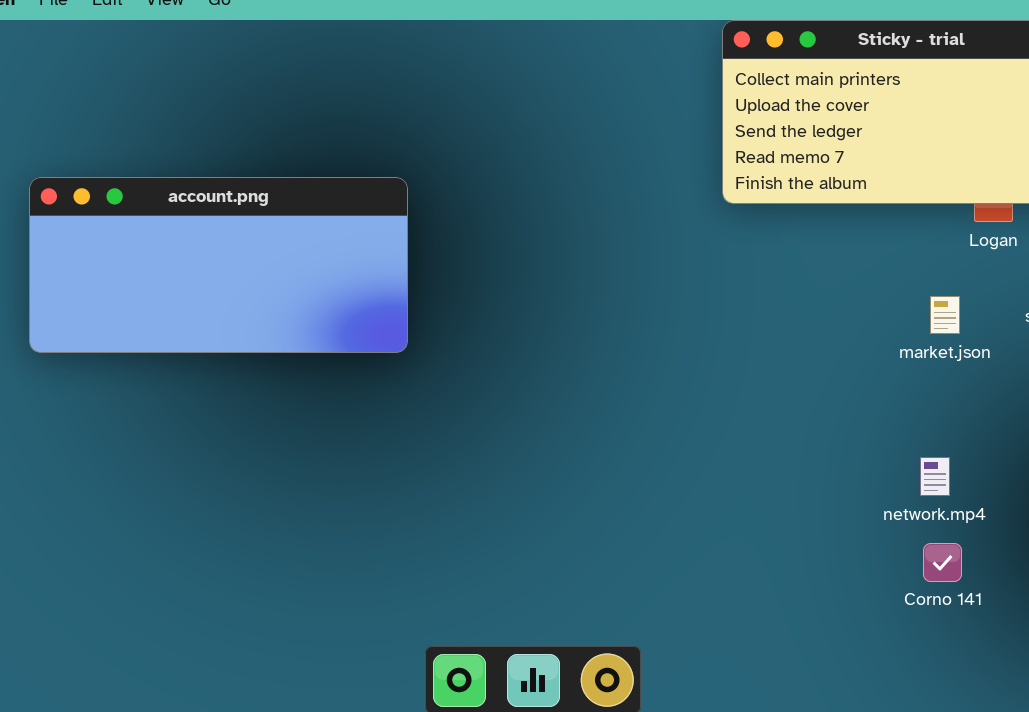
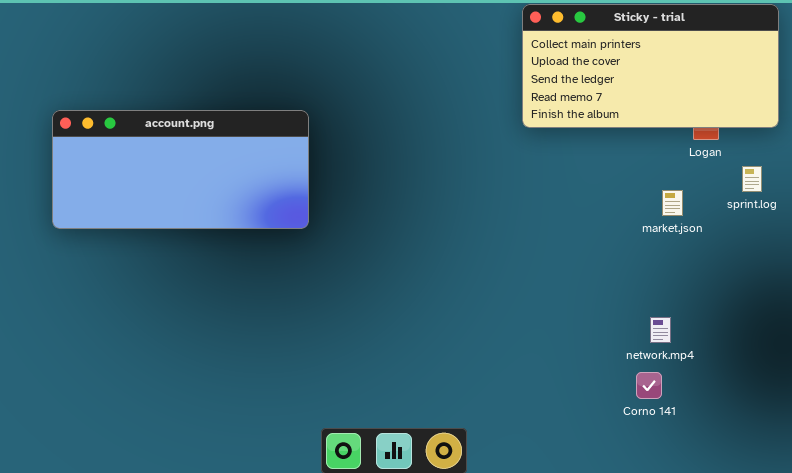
network.mp4: [920,457,950,496] -> [650,317,671,343], moved
Corno 141: [923,543,962,582] -> [636,372,662,399], moved

